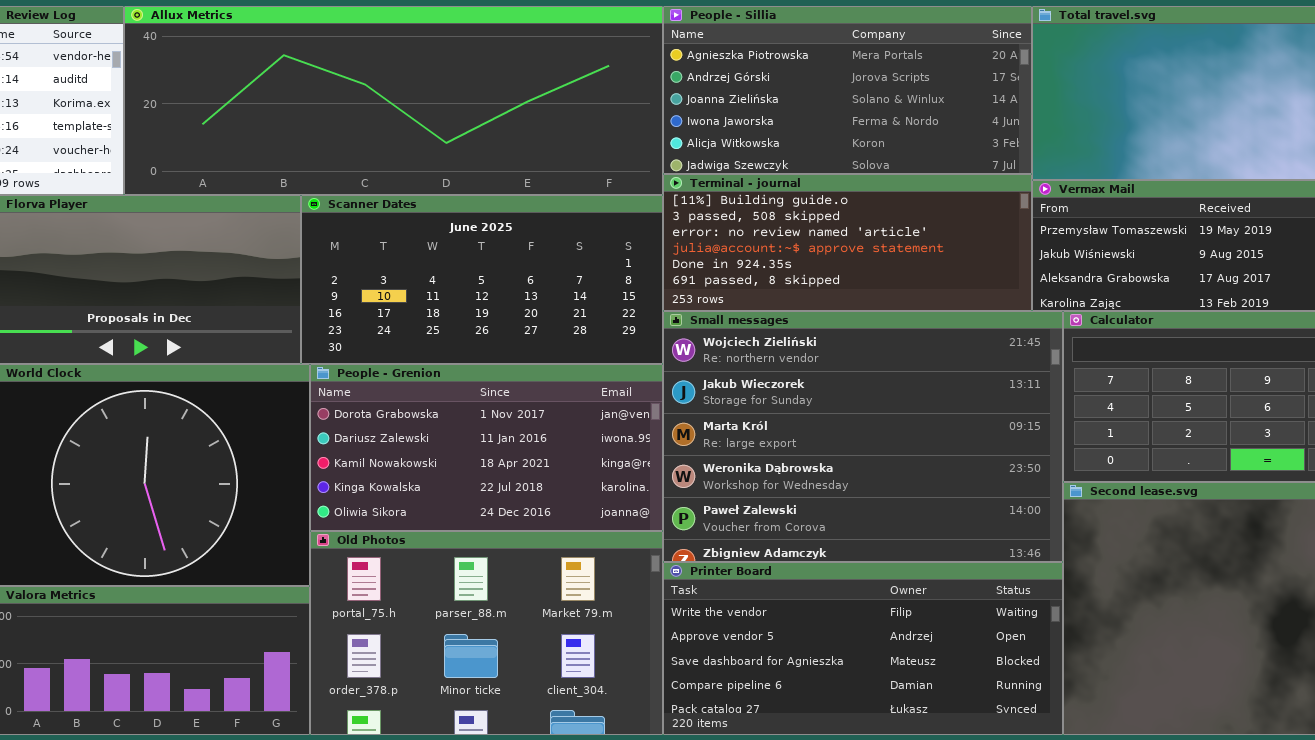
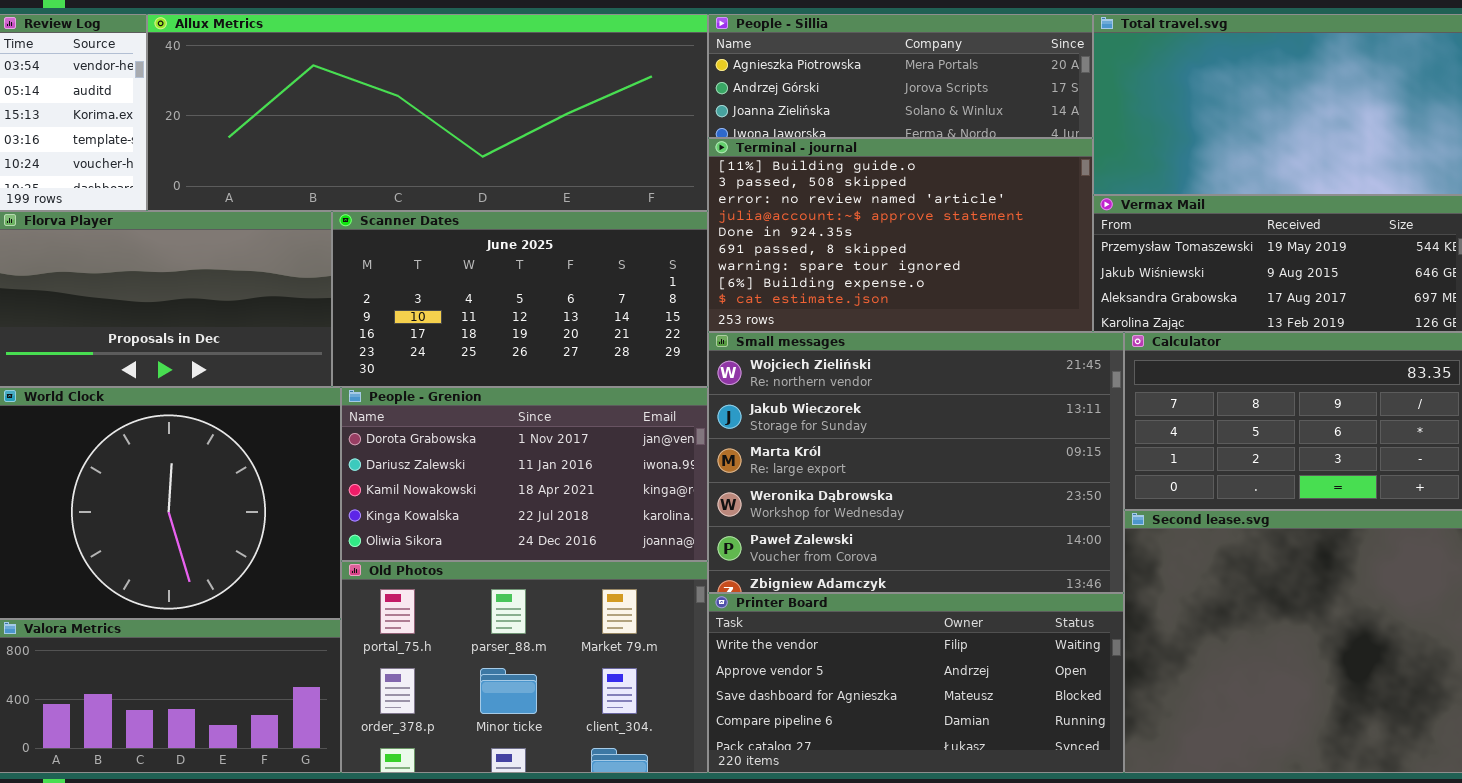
People - Sillia: [663,6,1032,174] -> [708,14,1093,138], resized
Terminal - journal: [663,174,1032,311] -> [708,138,1093,332], resized

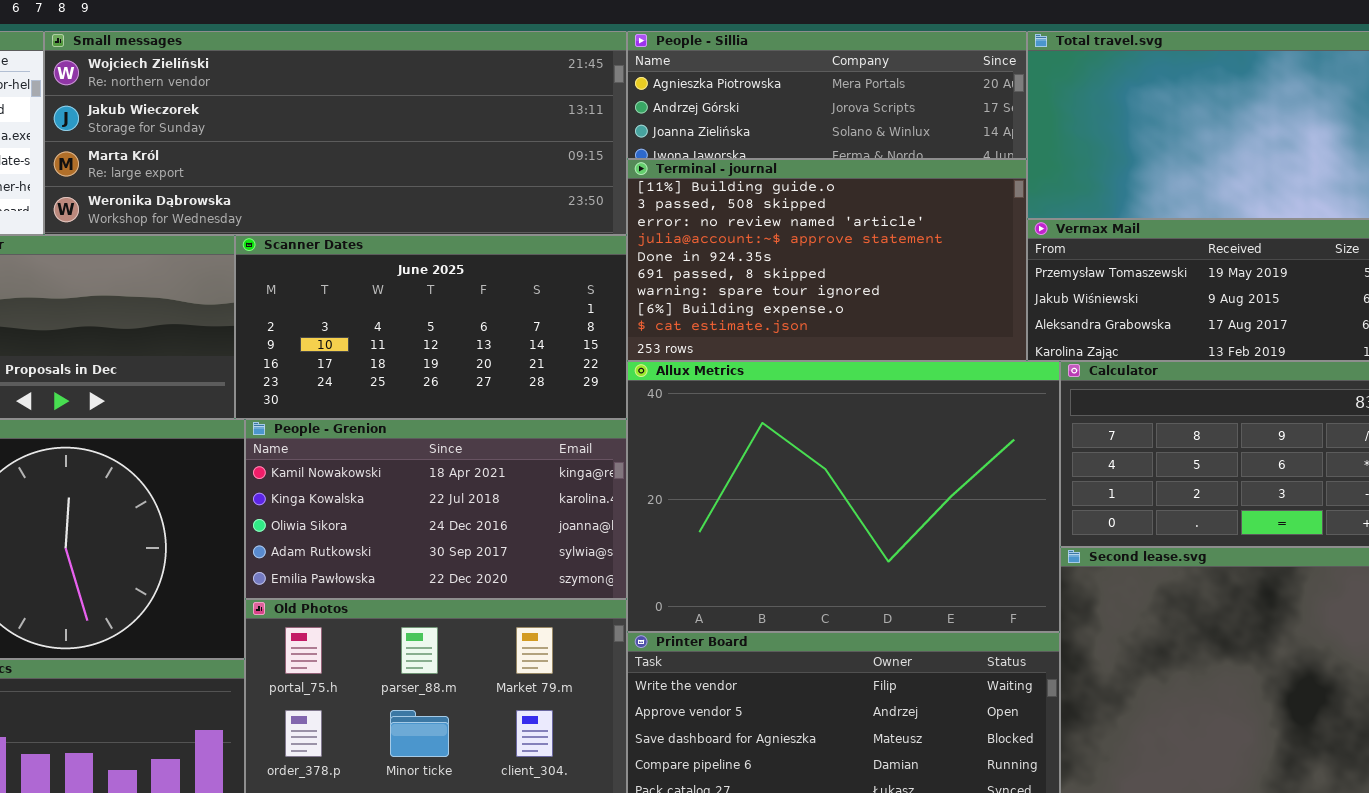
Allux Metrics: [147,14,708,211] -> [627,361,1060,632], moved, resized
Small messages: [708,332,1124,593] -> [44,31,627,235], moved, resized
People - Grenion: [341,387,708,561] -> [245,419,627,599], scrolled down 2 rows

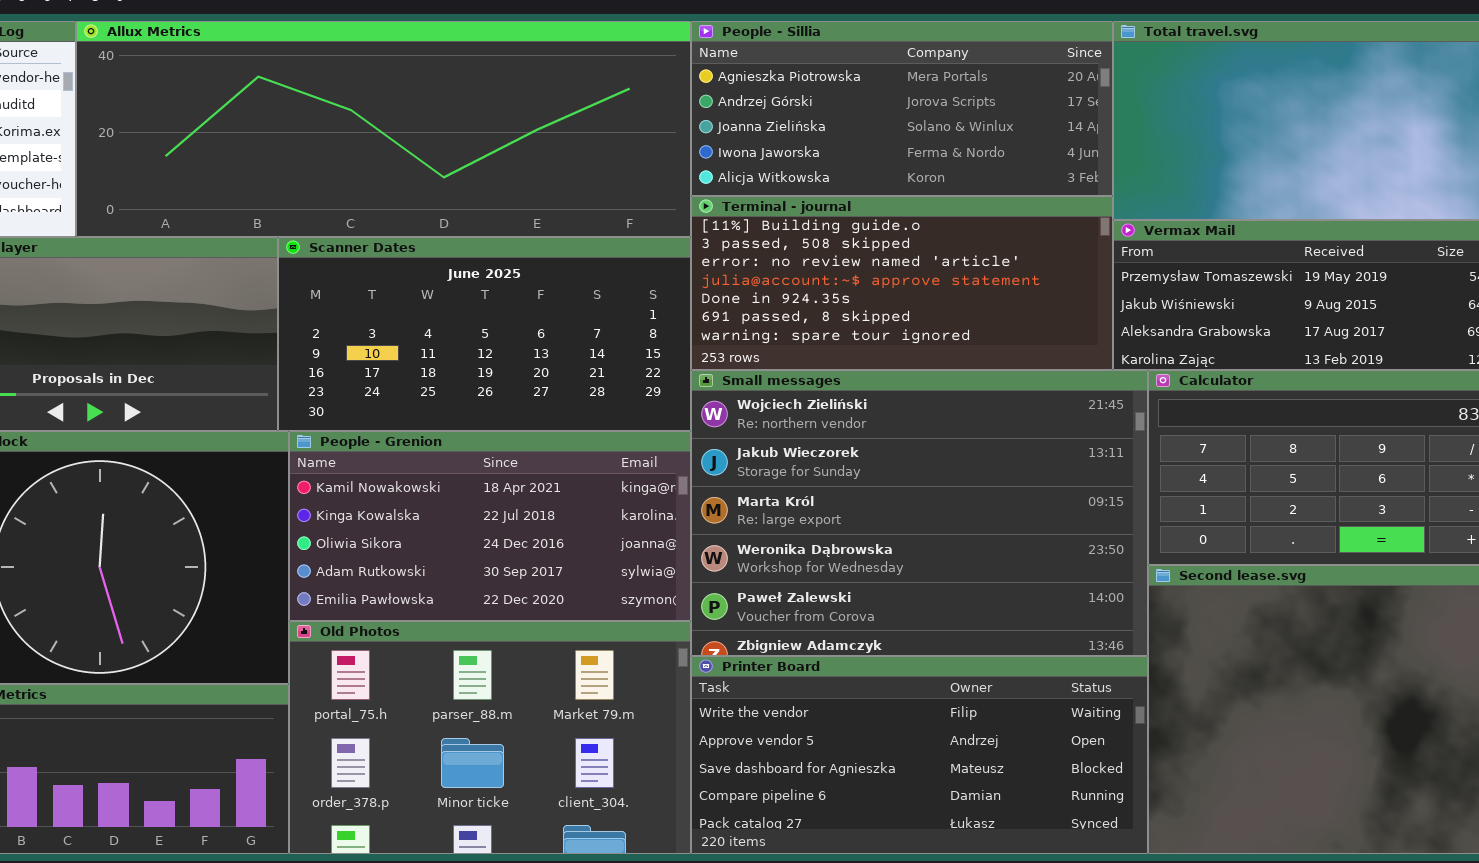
Small messages: [44,31,627,235] -> [691,370,1148,656], moved, resized
People - Sillia: [627,31,1027,159] -> [691,21,1113,196], resized
Terminal - journal: [627,159,1027,361] -> [691,196,1113,370], resized
Allux Metrics: [627,361,1060,632] -> [76,21,691,237], moved, resized

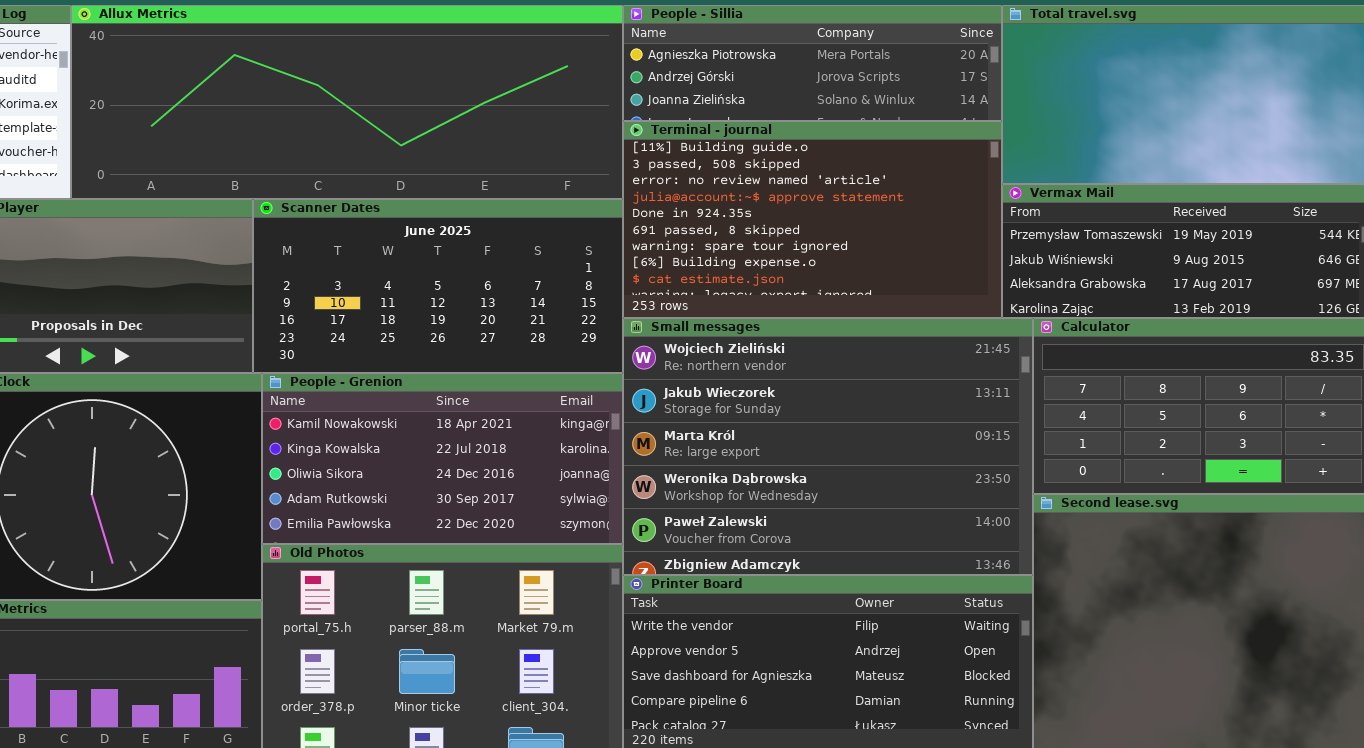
People - Sillia: [691,21,1113,196] -> [623,5,1002,121], resized
Terminal - journal: [691,196,1113,370] -> [623,121,1002,318], resized

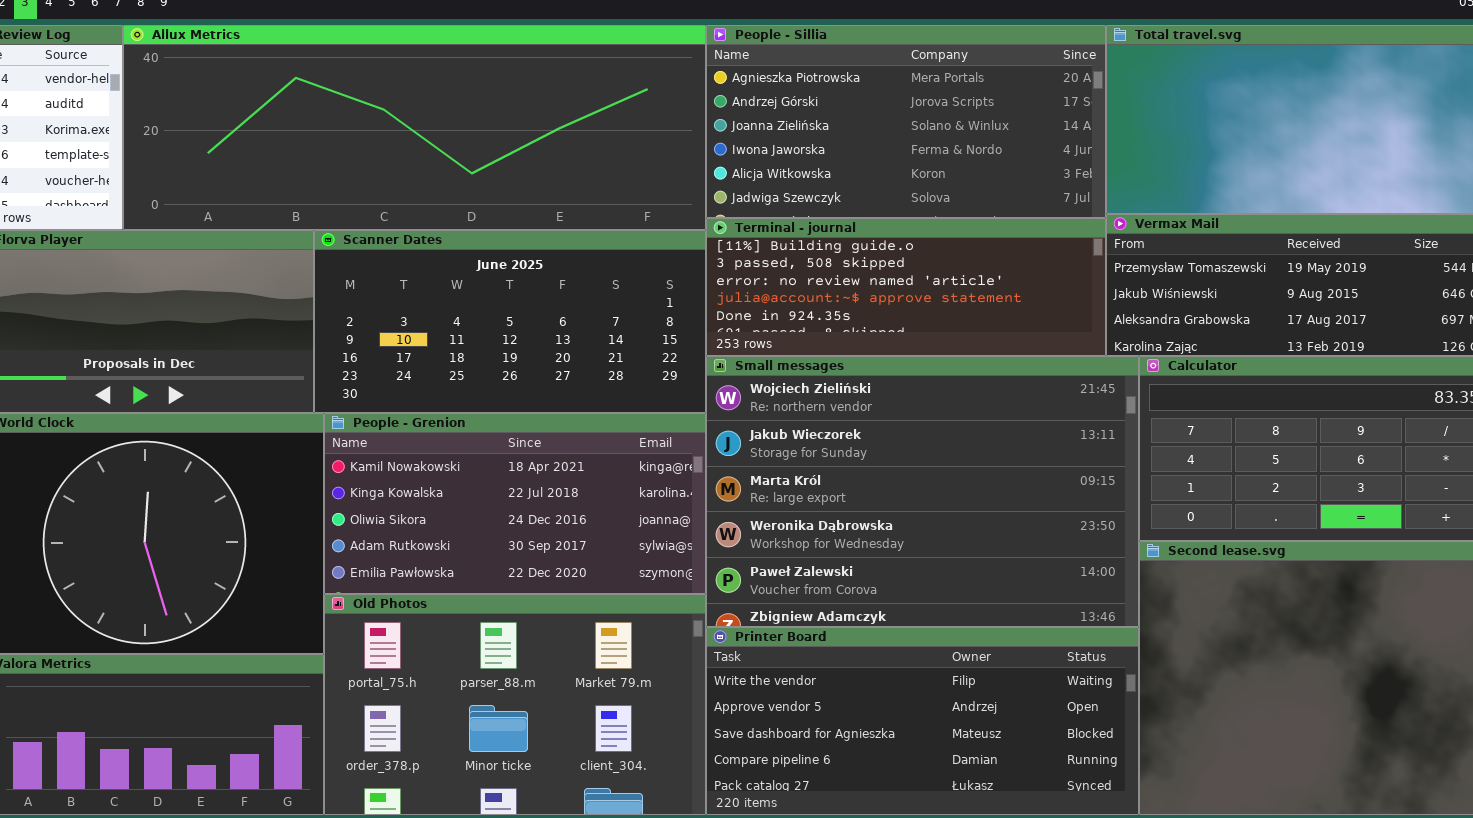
People - Sillia: [623,5,1002,121] -> [706,25,1106,218], resized
Terminal - journal: [623,121,1002,318] -> [706,218,1106,356], resized

